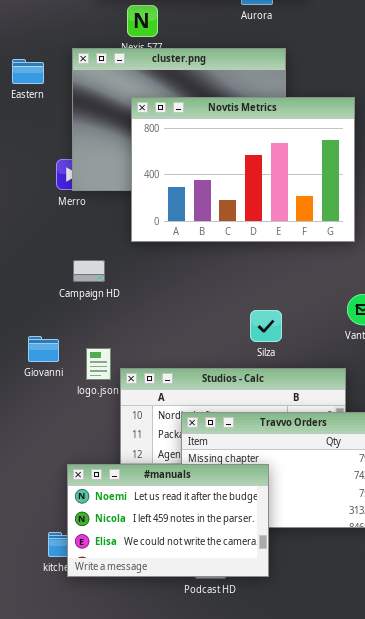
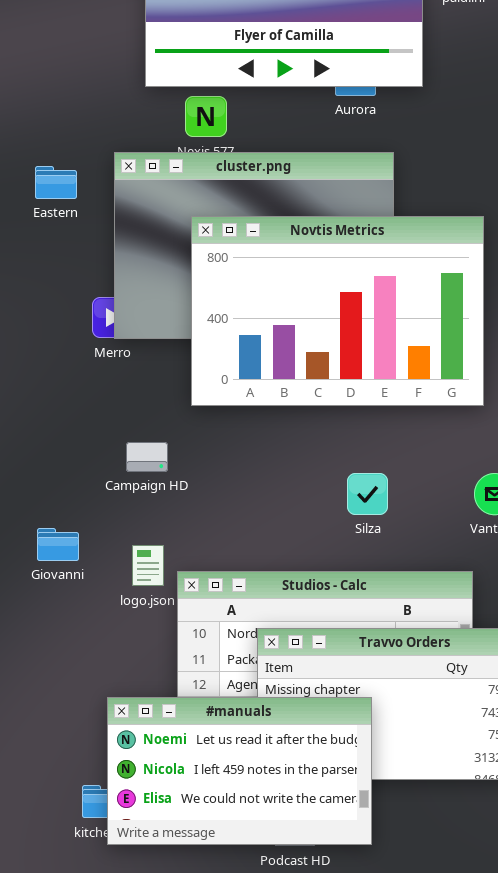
Campaign HD: [73,260,105,282] -> [126,442,168,472], moved
Silza: [250,310,282,342] -> [347,473,388,515], moved
Giovanni: [28,336,59,362] -> [37,528,79,561], moved

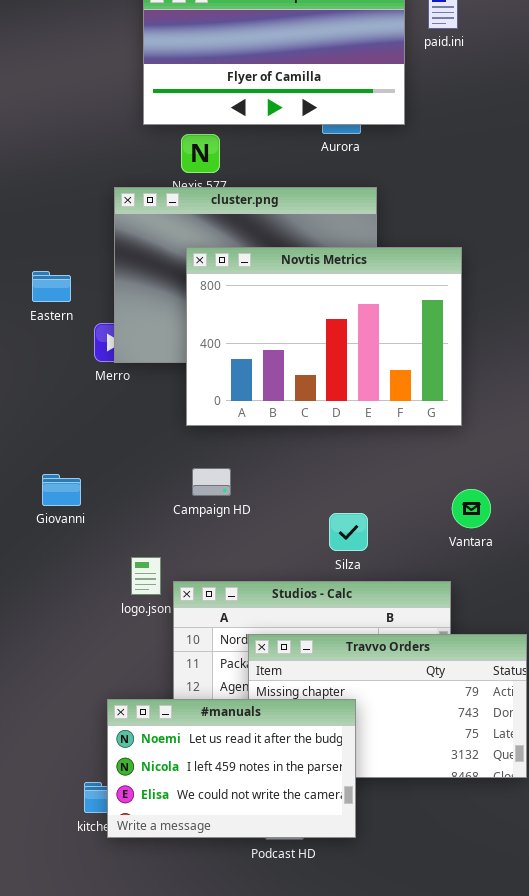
Eastern: [35,166,77,199] -> [32,271,71,302], moved
Campaign HD: [126,442,168,472] -> [192,468,231,496], moved
Silza: [347,473,388,515] -> [329,513,368,551], moved
Giovanni: [37,528,79,561] -> [42,474,81,506], moved

